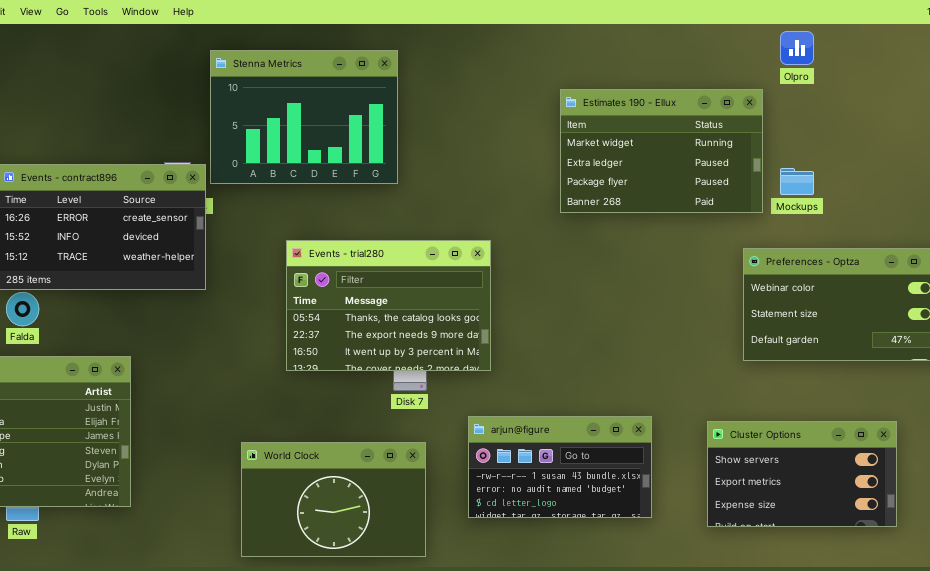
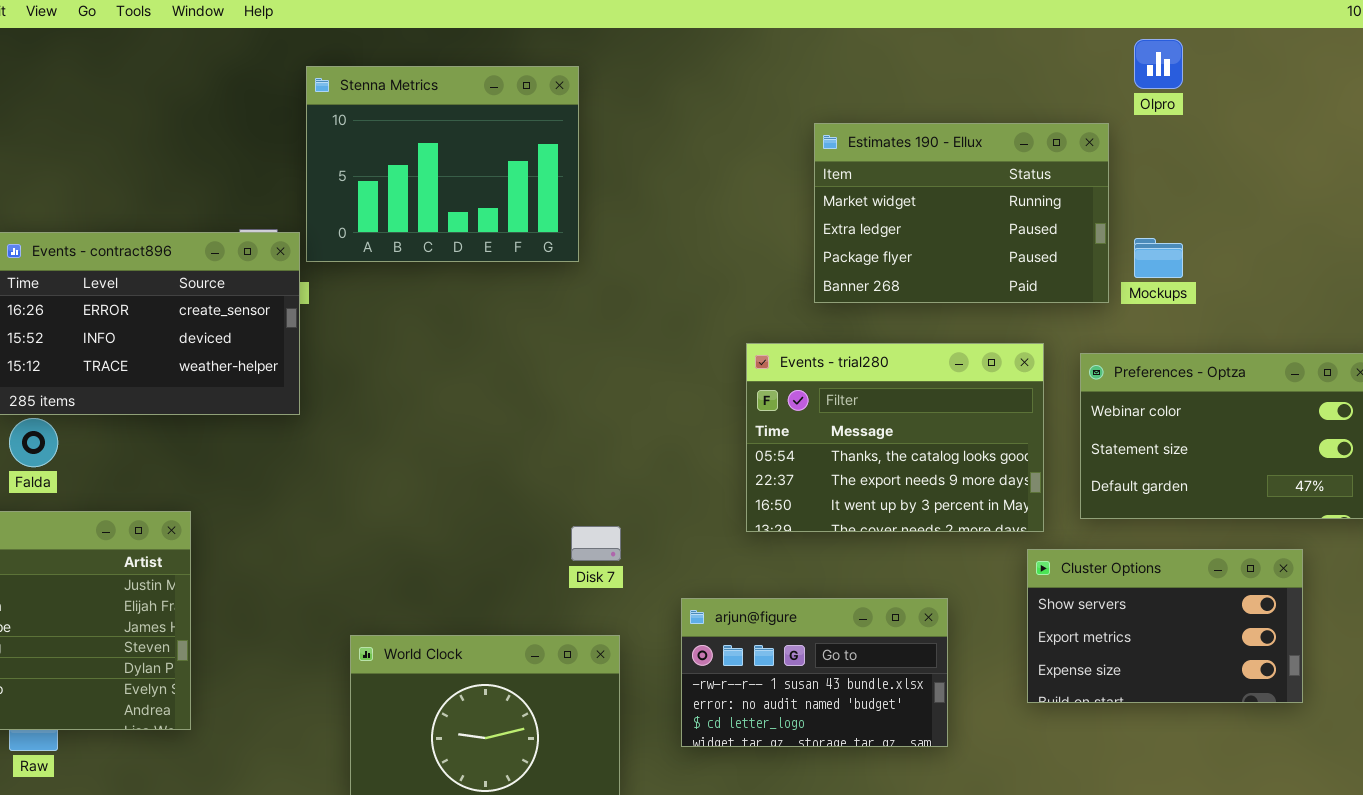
Events - trial280: [286,240,491,371] -> [746,343,1044,532], moved
Cluster Options: [707,421,897,527] -> [1027,549,1303,703], moved

